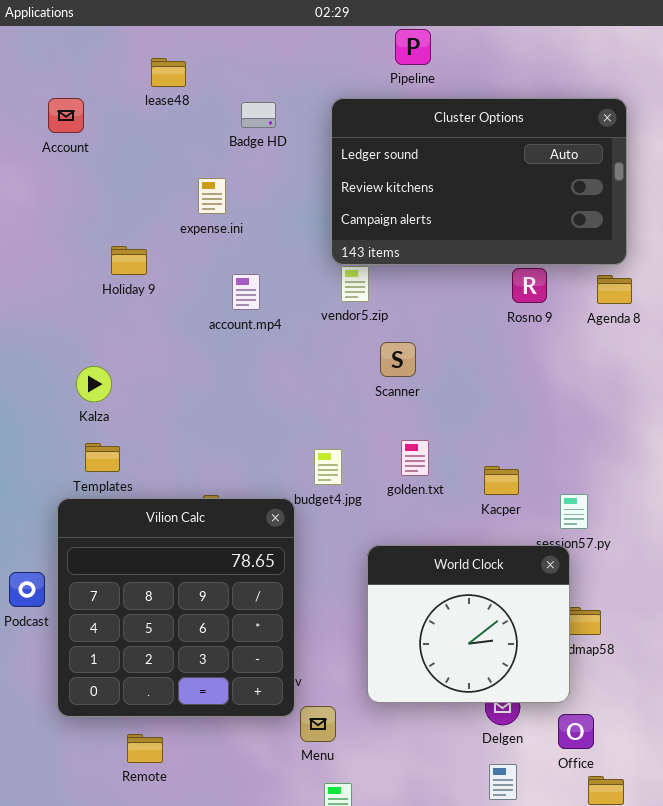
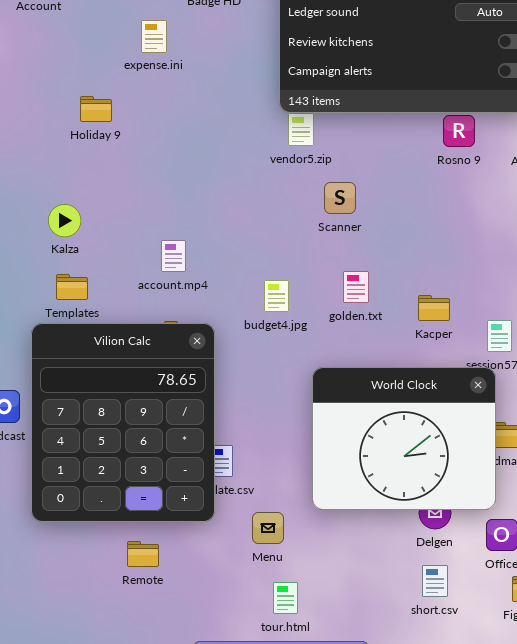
expense.ini: [198,178,226,214] -> [141,20,167,53], moved
account.mp4: [232,274,260,310] -> [161,240,186,272], moved
Vilion Calc: [57,498,295,717] -> [31,323,215,522], resized
Remote: [127,734,163,763] -> [127,541,159,567], moved

